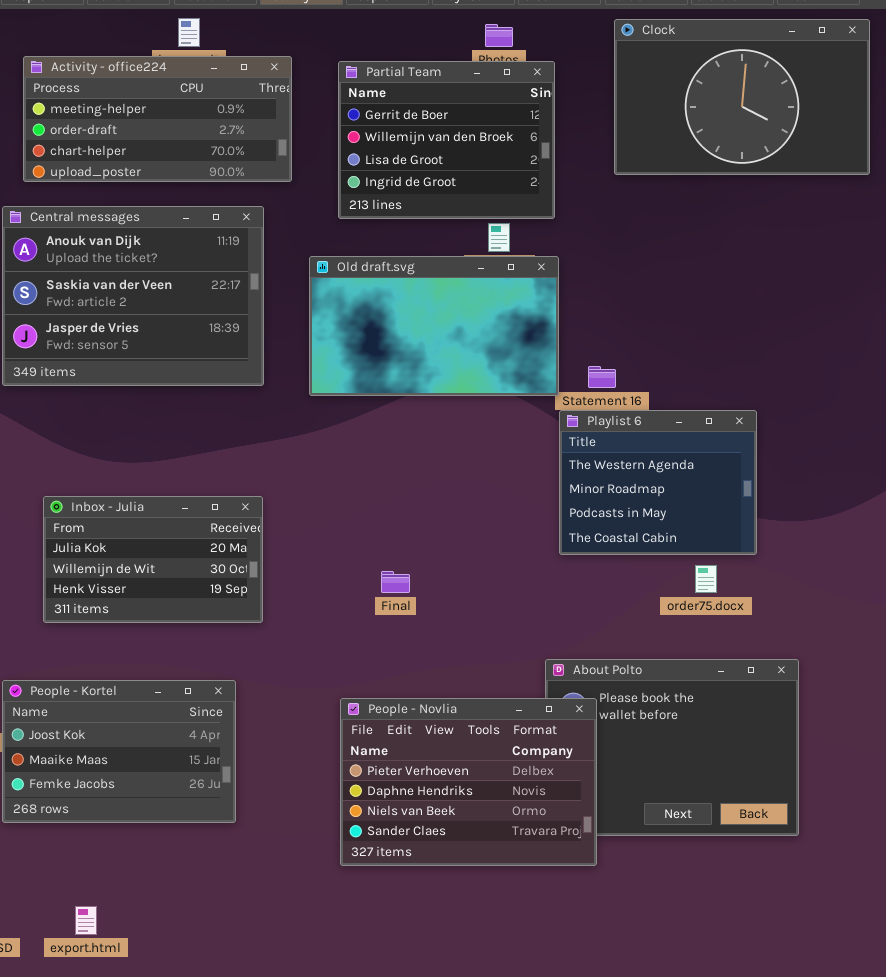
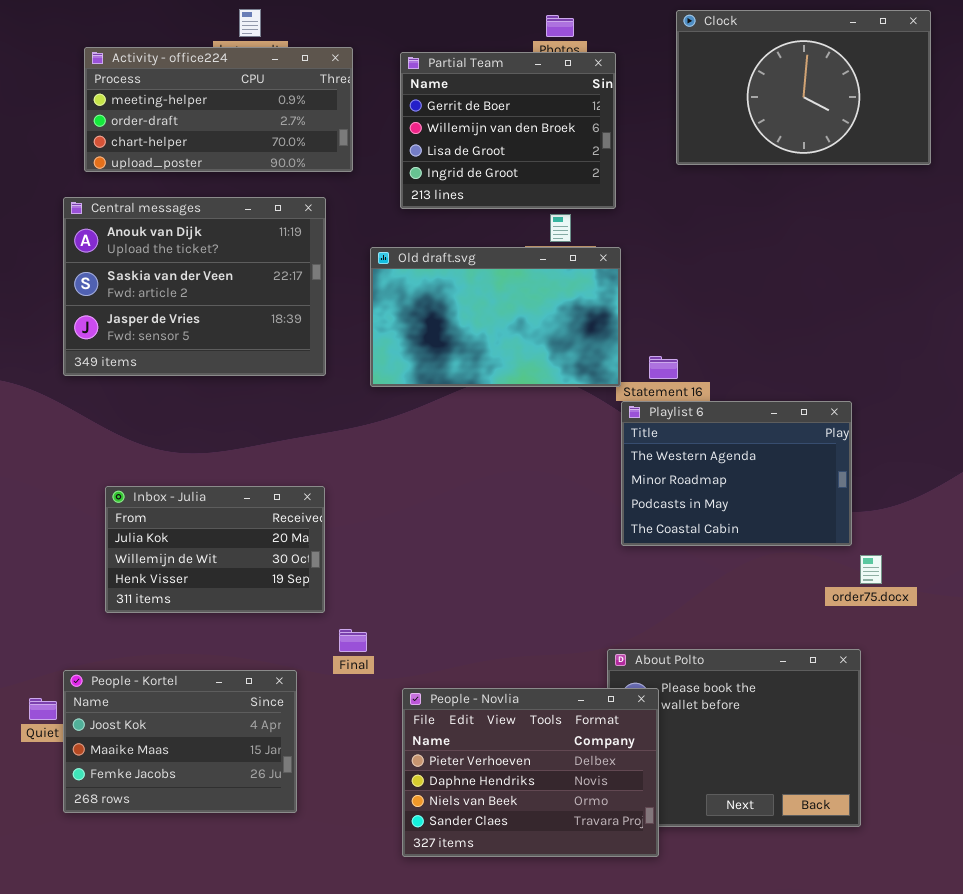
Playlist 6: [559,410,757,555] -> [621,401,852,546], resized
order75.docx: [695,565,717,593] -> [860,555,882,584], moved
Final: [381,571,410,593] -> [339,629,367,652], moved

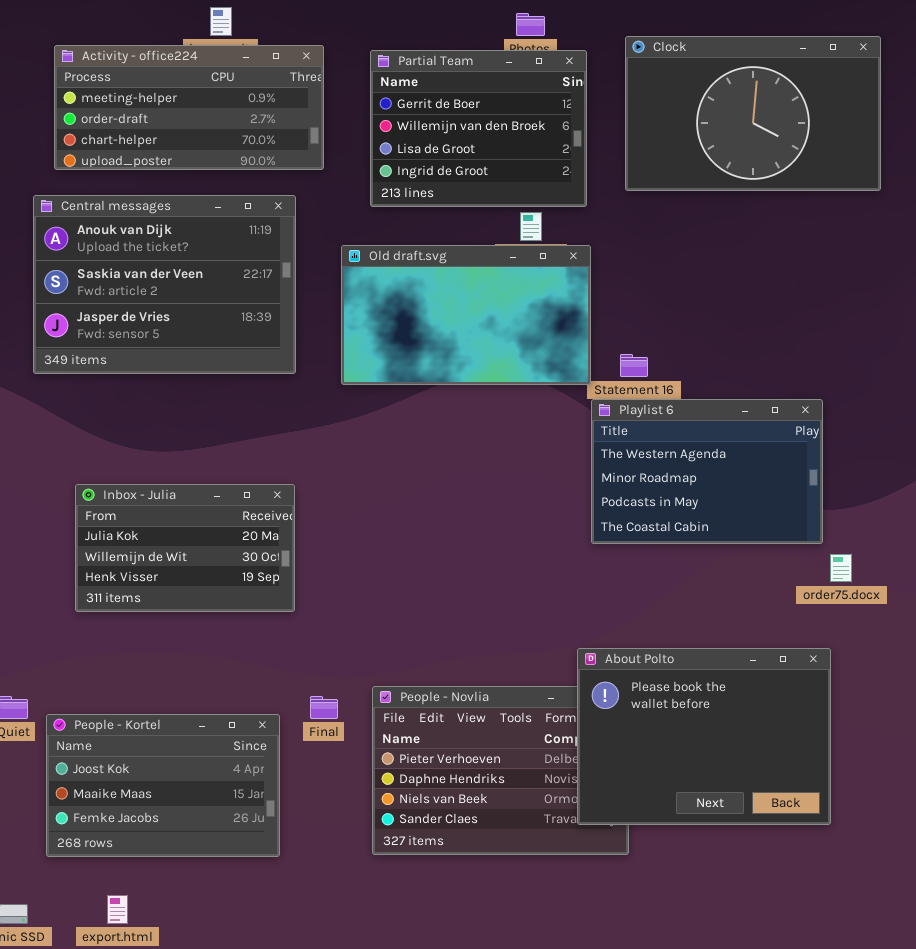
Clock: [676,10,931,165] -> [625,36,881,191], moved
Final: [339,629,367,652] -> [310,696,338,719], moved
About Polto: [607,649,861,827] -> [577,648,831,825], raised
People - Kortel: [63,670,297,813] -> [46,714,280,857], moved

